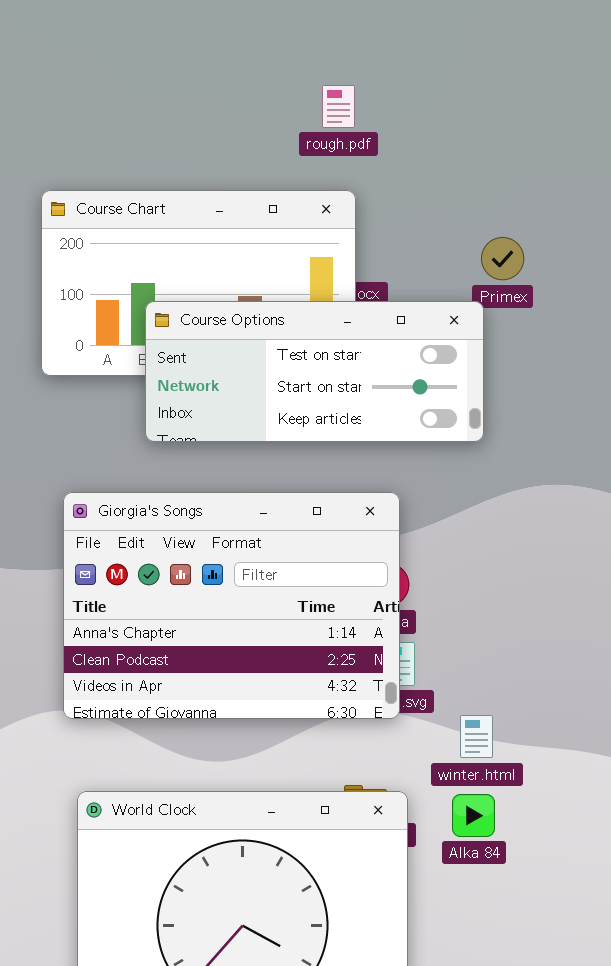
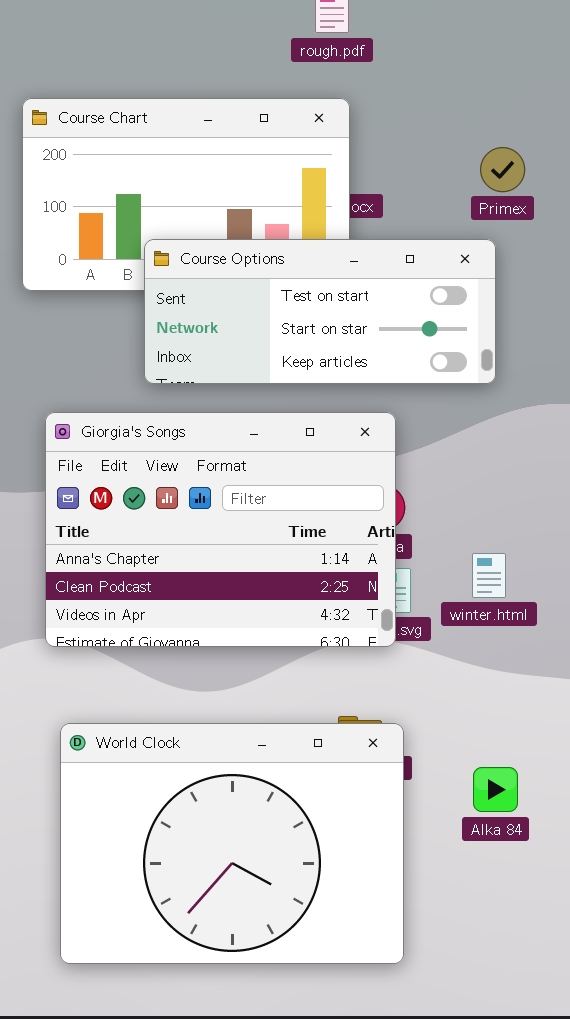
Course Options: [145,301,484,442] -> [144,239,496,384], moved
winter.html: [460,715,493,758] -> [472,553,506,598], moved
Alka 84: [452,794,495,837] -> [473,767,518,812], moved

